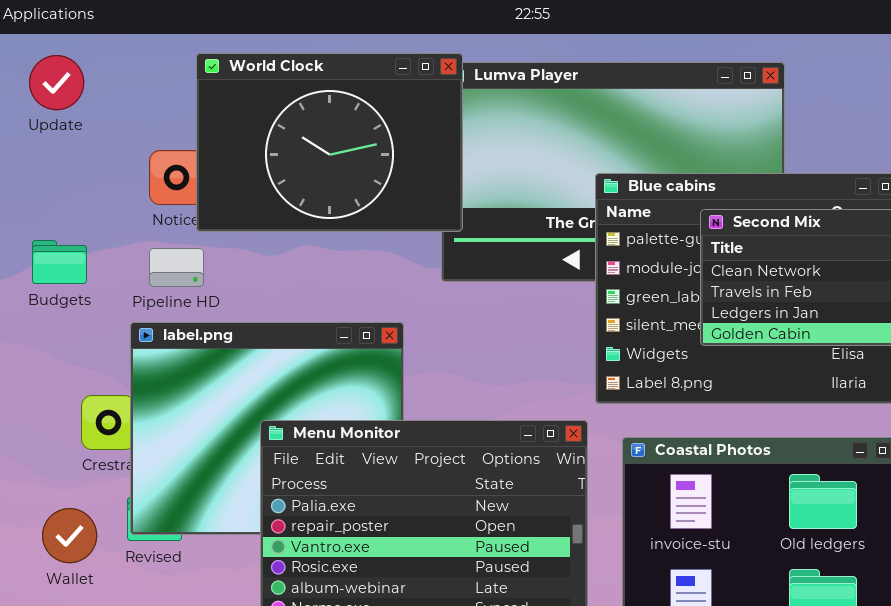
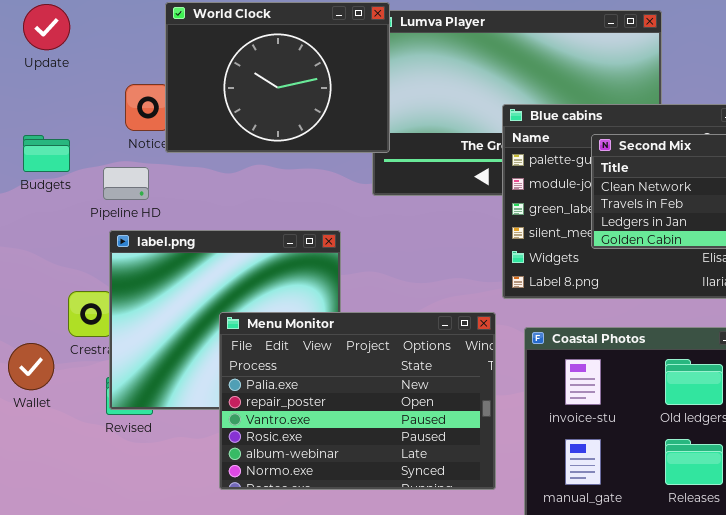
Budgets: [32,240,87,284] -> [23,135,70,172], moved
Pipeline HD: [149,248,204,287] -> [103,167,149,200], moved
Wallet: [42,508,97,563] -> [8,343,54,390], moved

